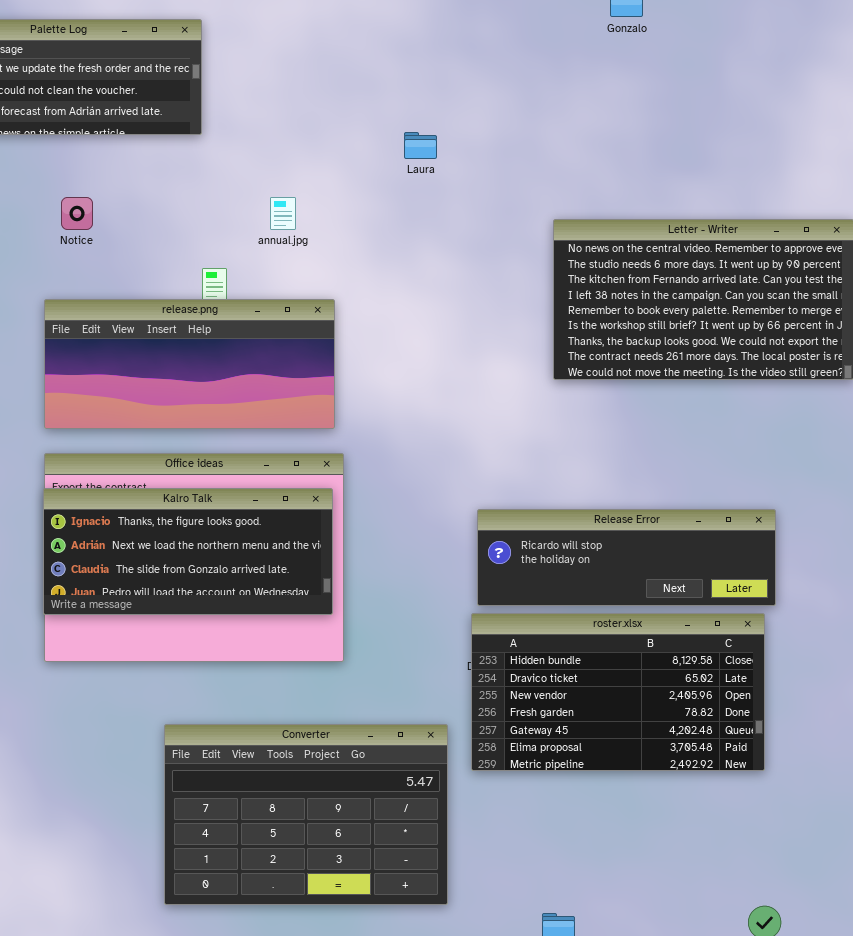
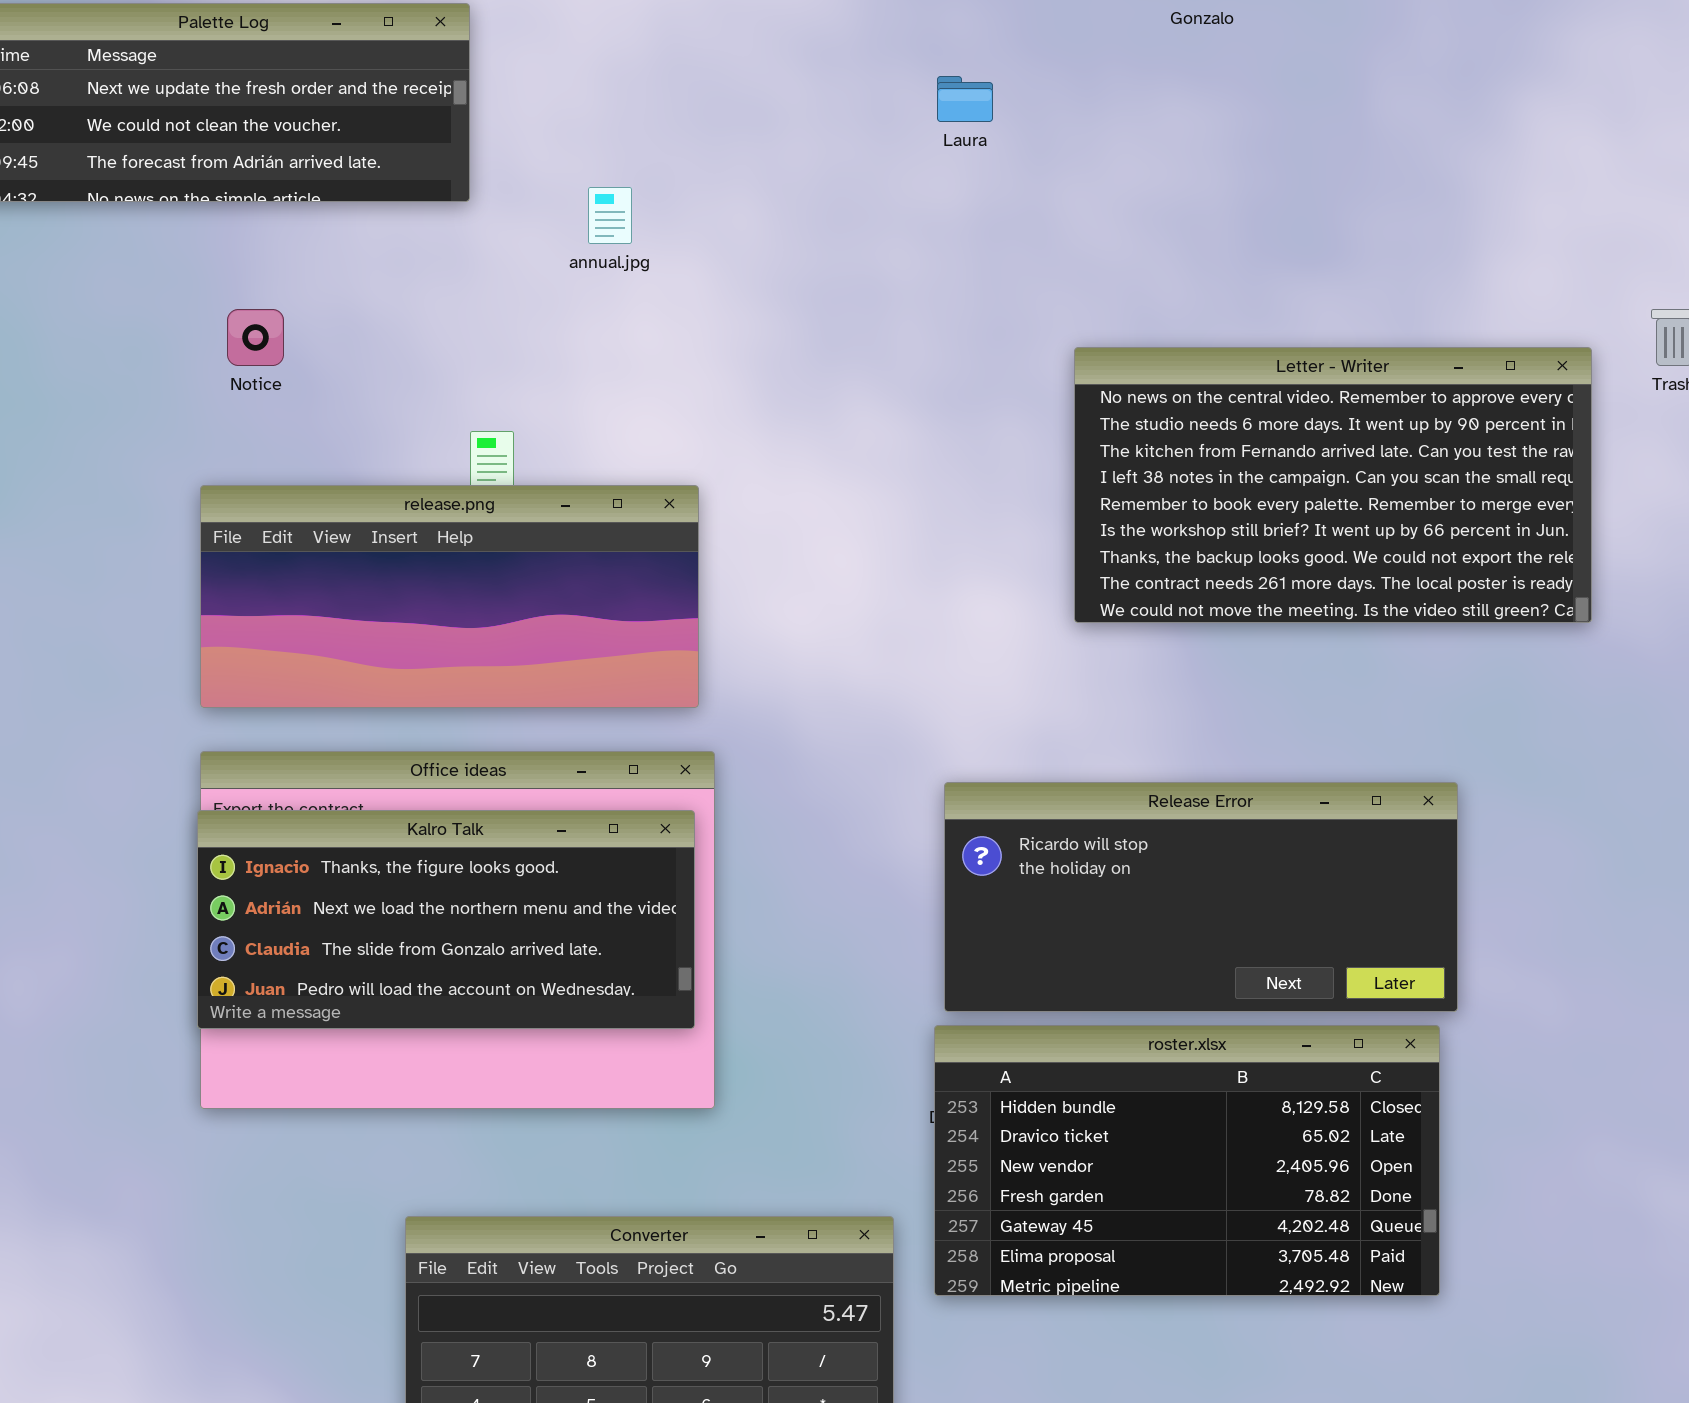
Laura: [404,132,437,159] -> [937,76,993,122], moved
annual.jpg: [270,197,296,230] -> [588,187,632,244], moved
Release Error: [477,509,776,606] -> [944,782,1458,1012], resized

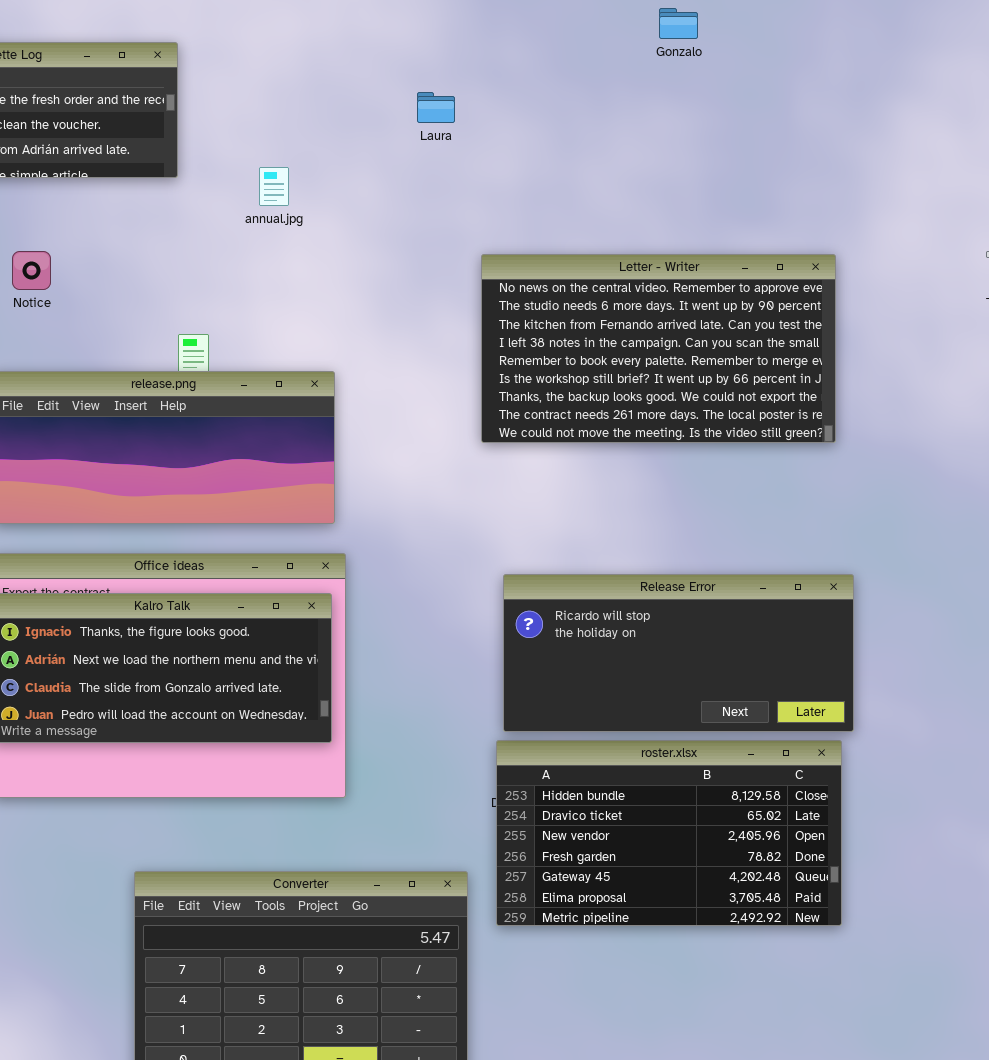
Laura: [937,76,993,122] -> [417,92,455,123], moved
Letter - Writer: [1074,347,1592,623] -> [481,254,836,443], moved

